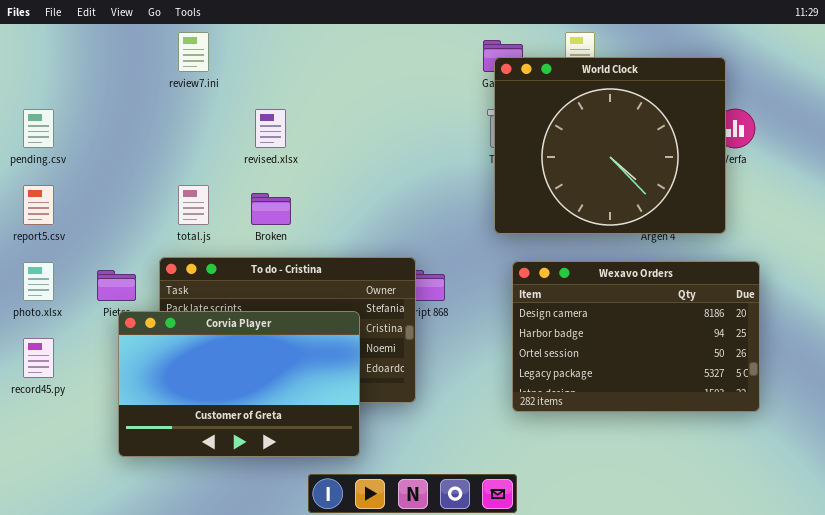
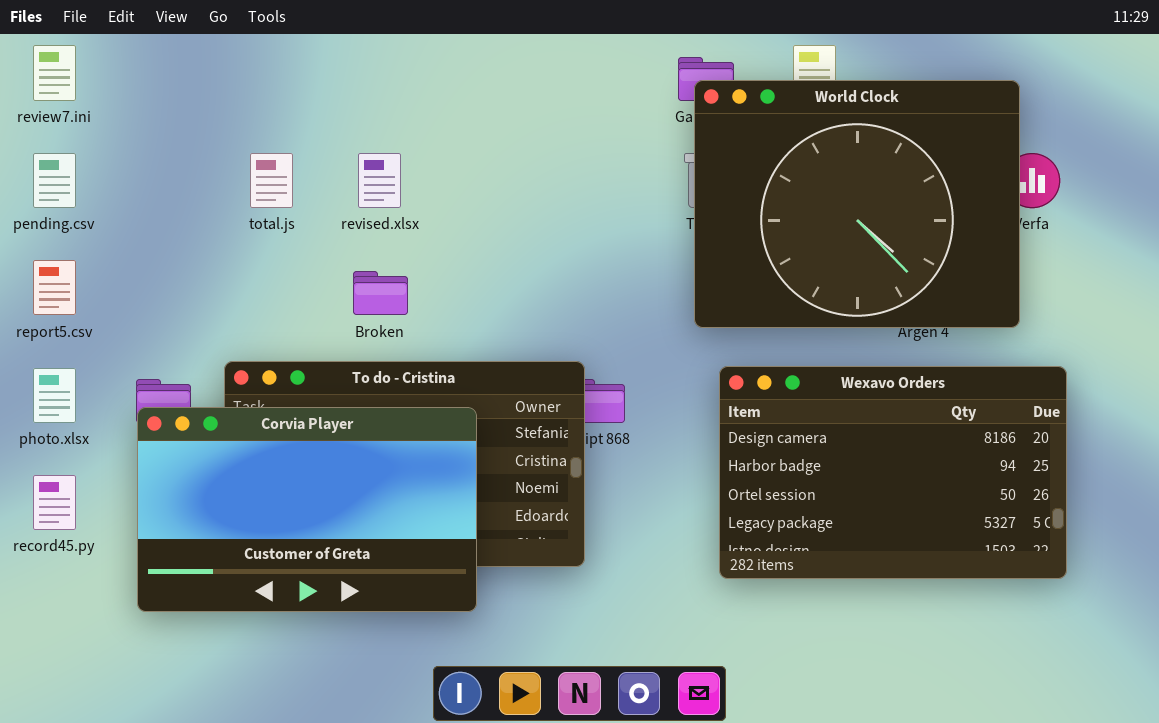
review7.ini: [178,32,209,72] -> [33,45,76,101], moved
total.js: [178,185,209,225] -> [250,153,293,208], moved
Corvia Player: [118,311,360,457] -> [137,407,477,612], moved

